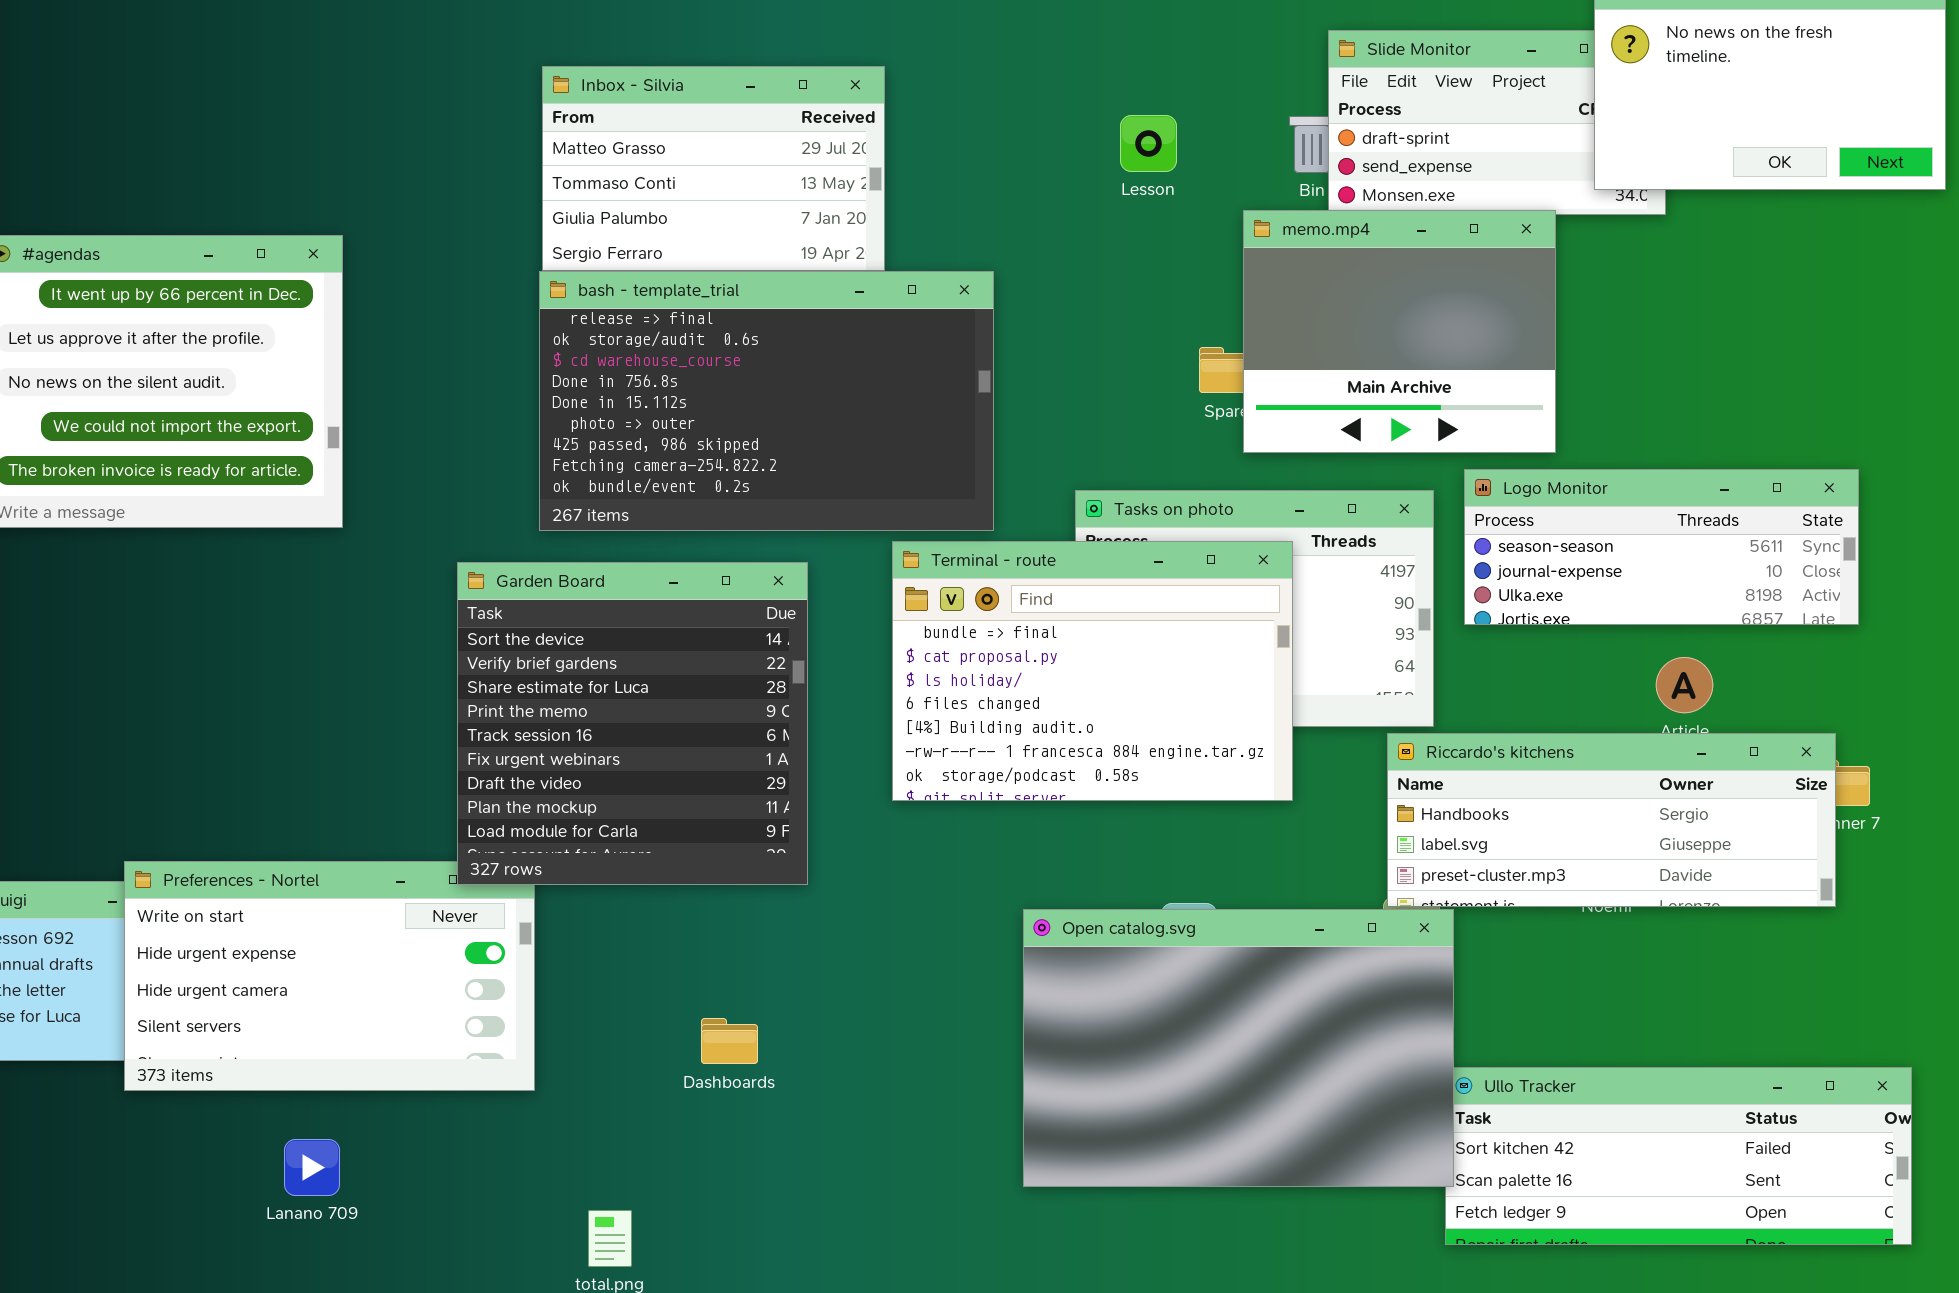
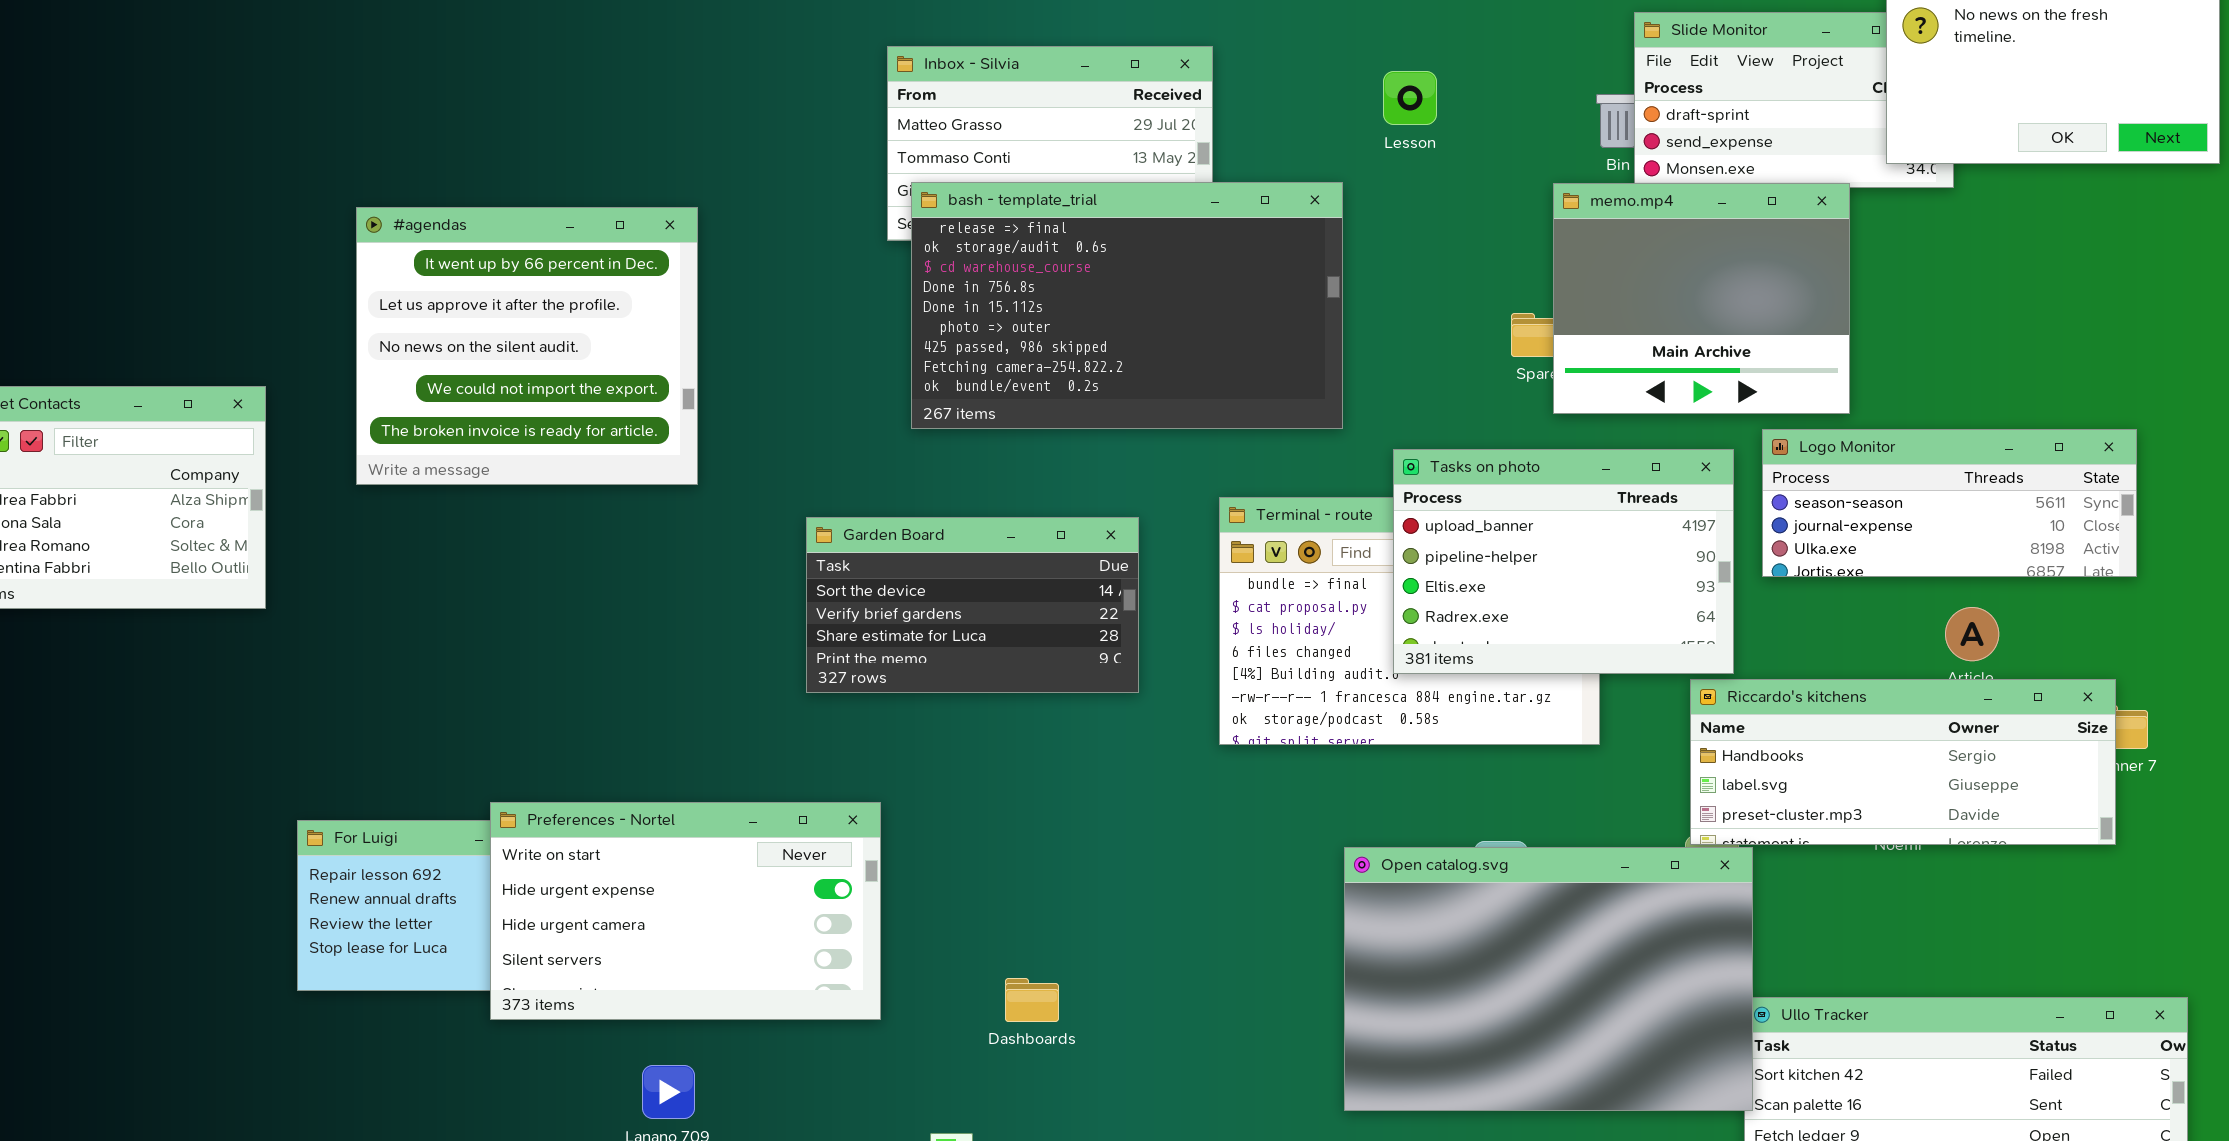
Lesson: [1120,115,1177,172] -> [1383,71,1437,125], moved
bash - template_trial: [539,271,994,531] -> [911,182,1343,429], moved
Tasks on photo: [1075,490,1434,727] -> [1393,449,1734,674], raised
Garden Board: [457,562,808,885] -> [806,517,1139,693], resized
Dashboards: [701,1018,758,1064] -> [1005,978,1059,1022], moved

